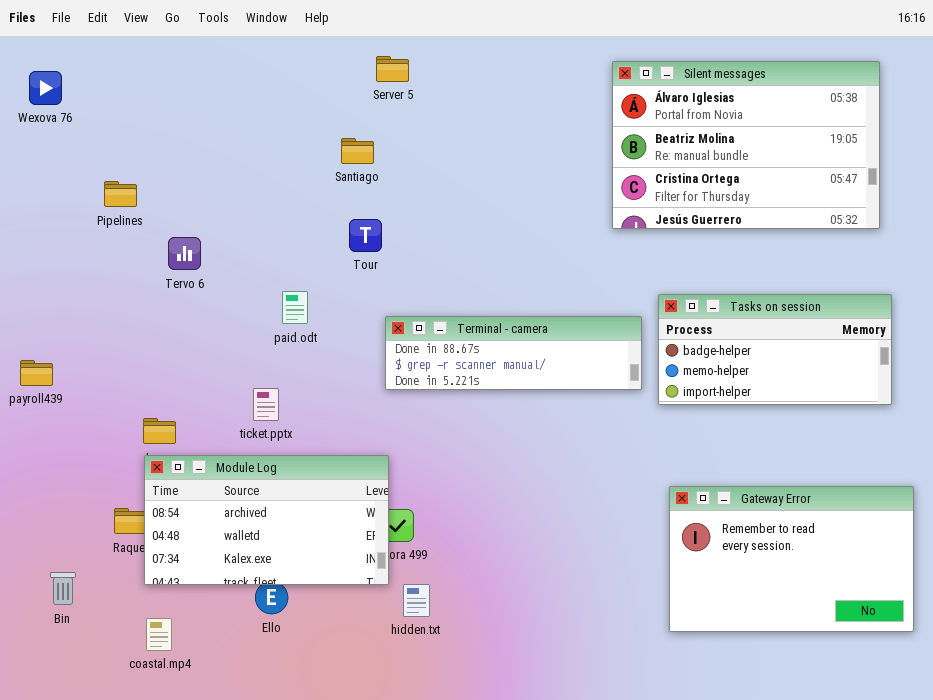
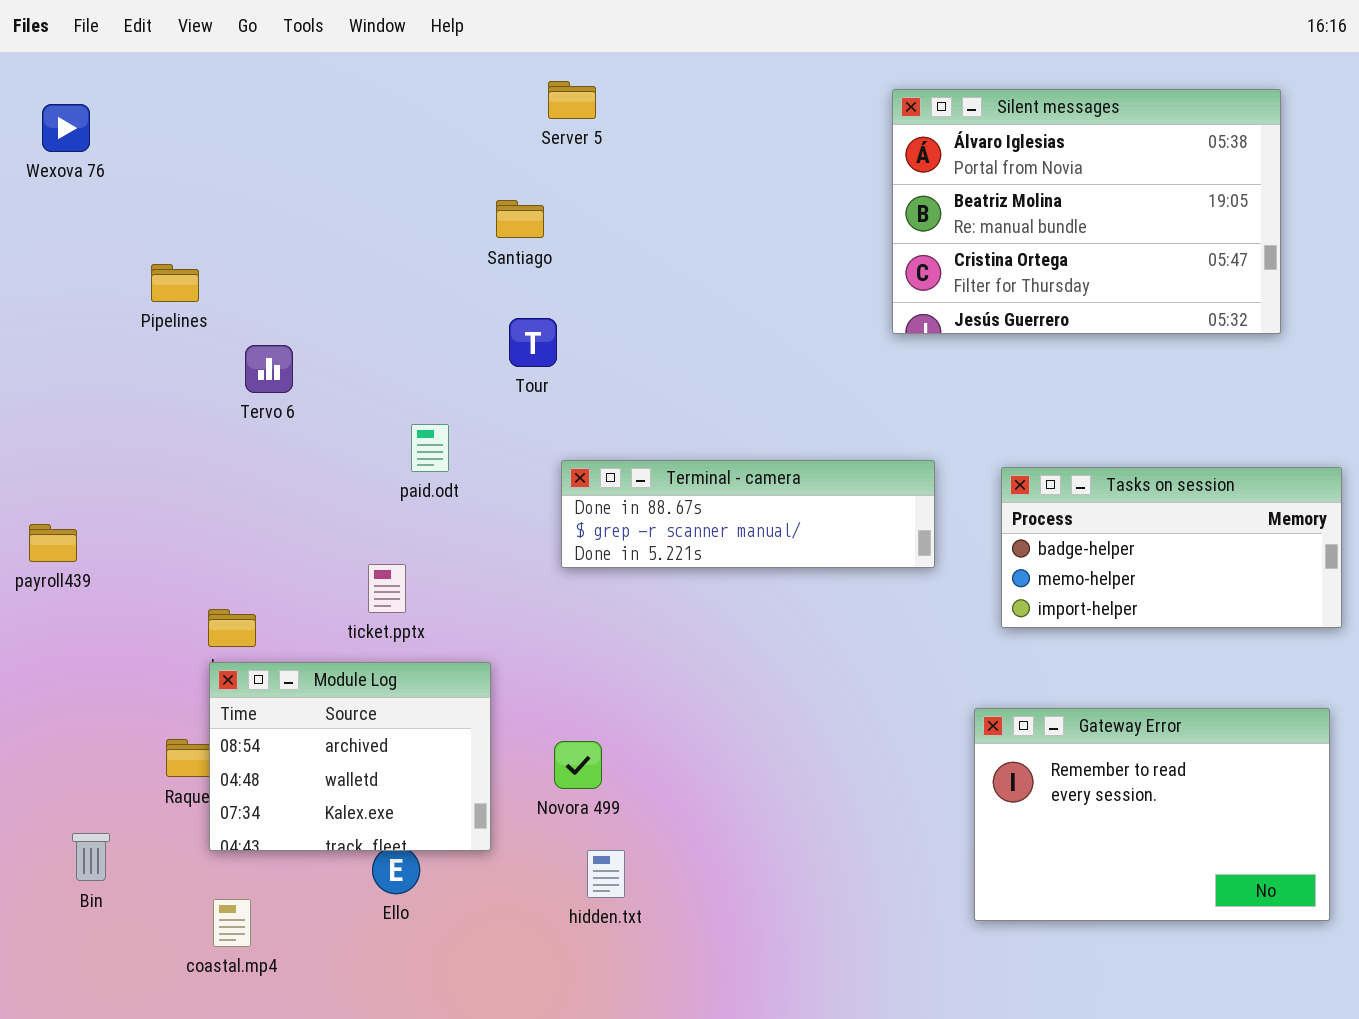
Tasks on session: [658,294,892,405] -> [1001,467,1342,628], moved
Module Log: [144,455,389,585] -> [209,662,491,851], resized

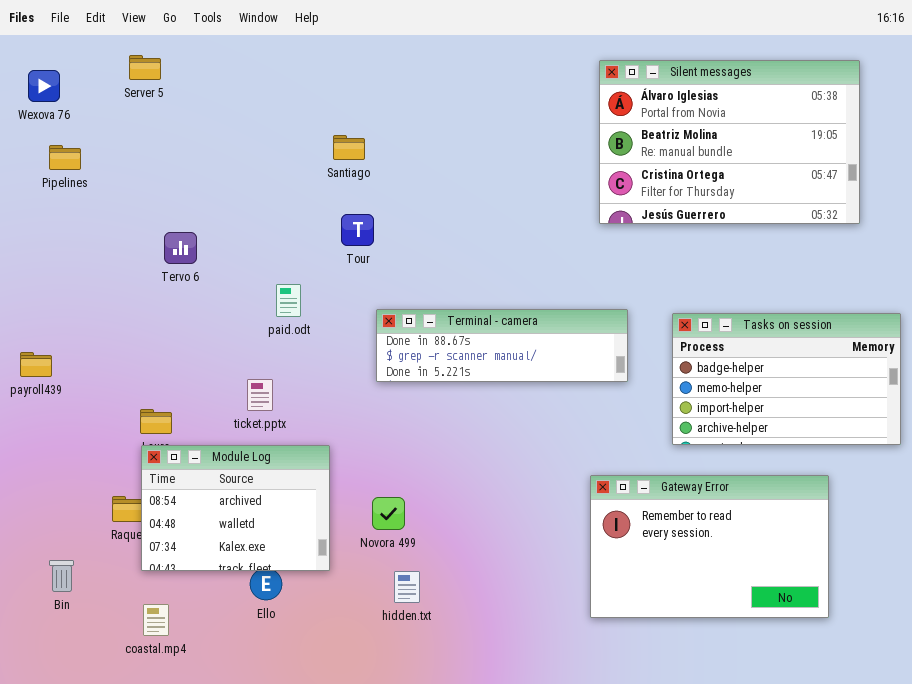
Server 5: [548,81,596,119] -> [129,55,161,80], moved
Pipelines: [151,264,199,302] -> [49,145,81,170], moved
Tasks on session: [1001,467,1342,628] -> [672,313,901,445], resized
Gateway Error: [974,708,1330,921] -> [590,475,829,618], moved

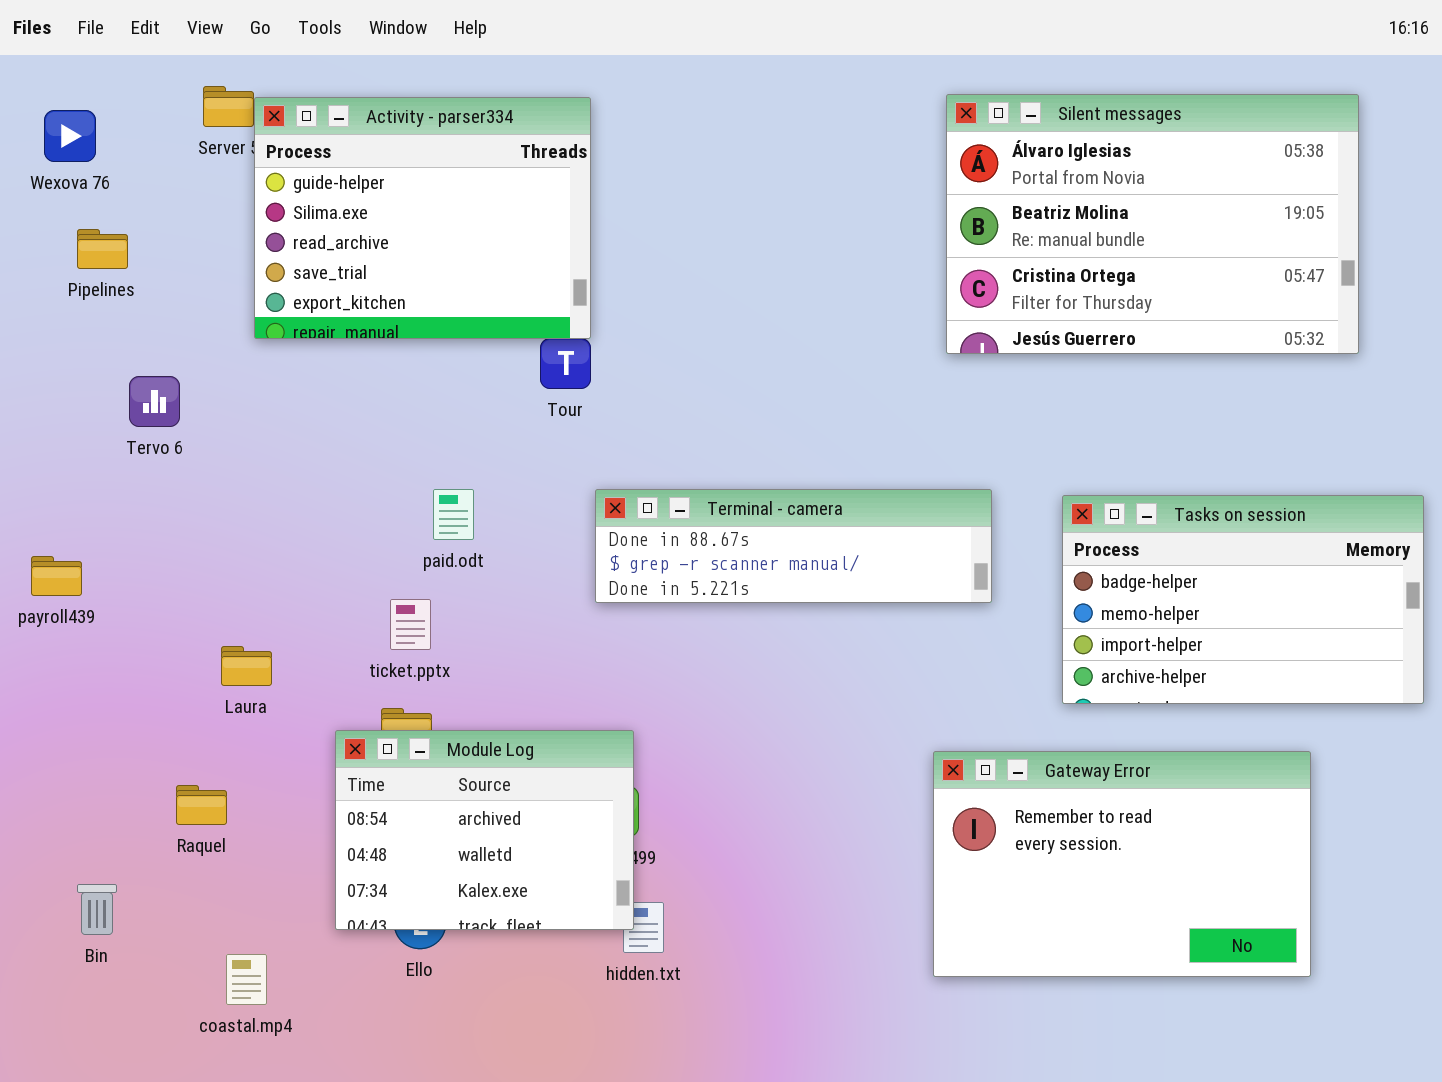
Activity - parser334: none -> [254,97,591,339], opened
Tervo 6: [164,232,197,264] -> [129,376,180,427], moved
paid.odt: [276,284,301,317] -> [433,489,474,540], moved
Module Log: [141,445,330,571] -> [335,730,634,930], moved

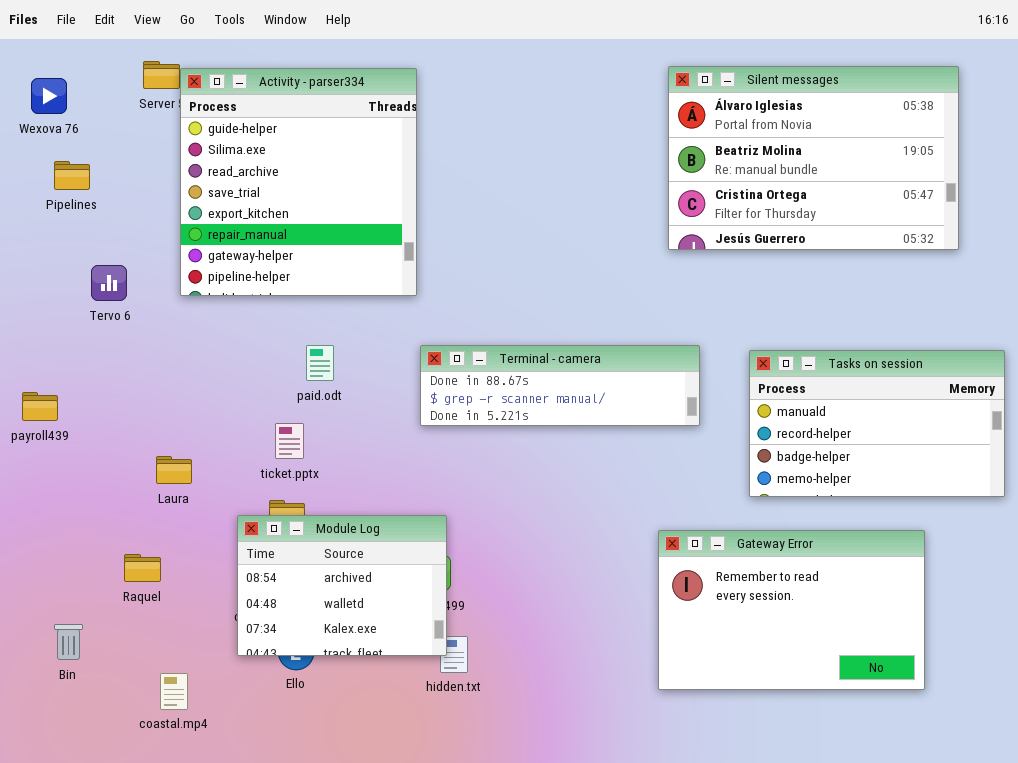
Activity - parser334: [254,97,591,339] -> [180,68,417,296], resized
Tasks on session: [1062,495,1424,704] -> [749,350,1005,497], scrolled up 2 rows

